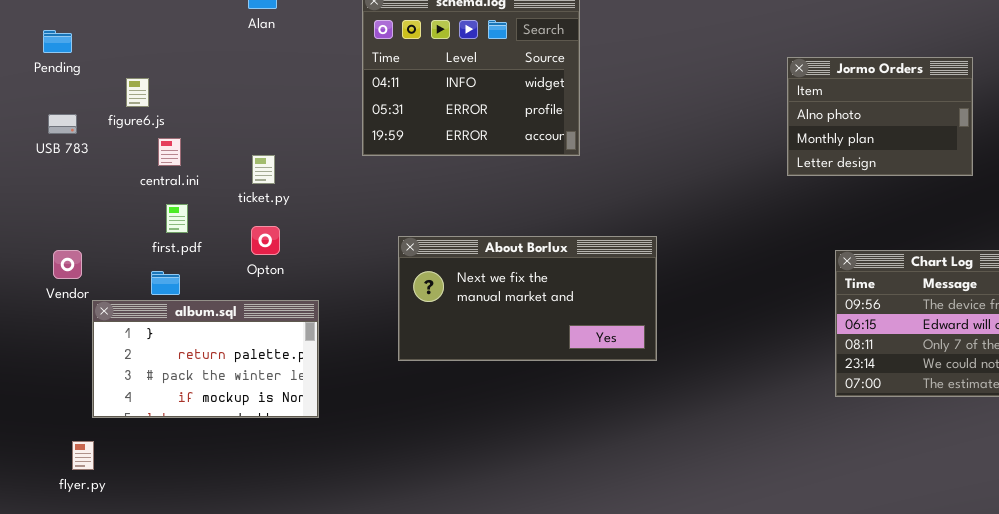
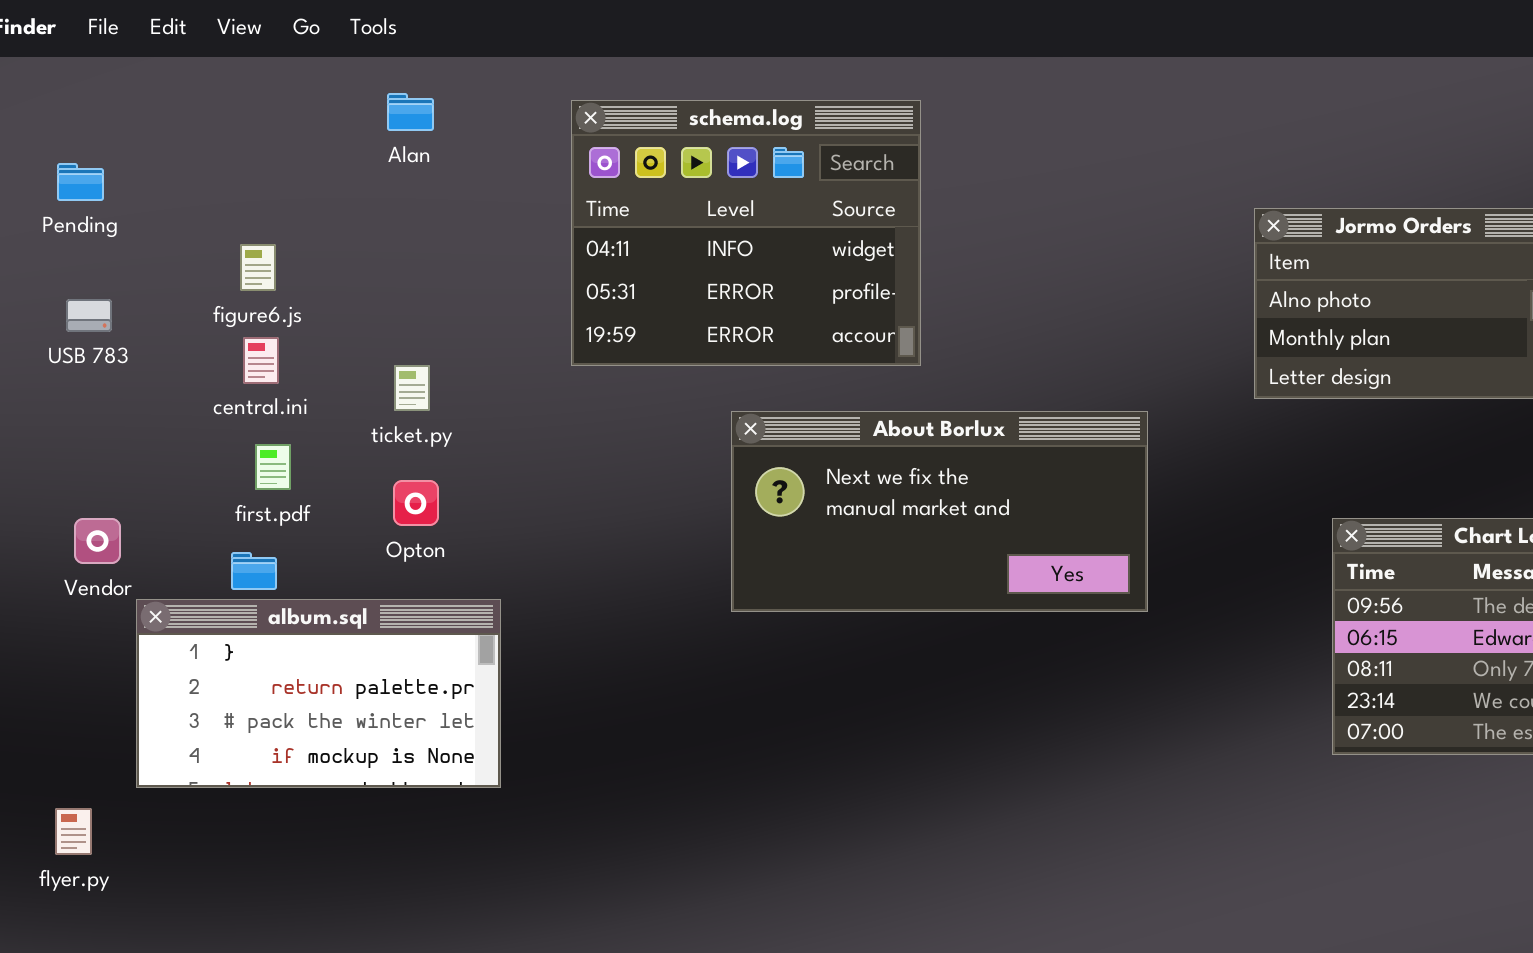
figure6.js: [126,78,149,107] -> [240,244,276,291], moved
About Borlux: [398,236,657,361] -> [731,411,1148,612], moved
flyer.py: [72,441,94,470] -> [55,808,92,855], moved

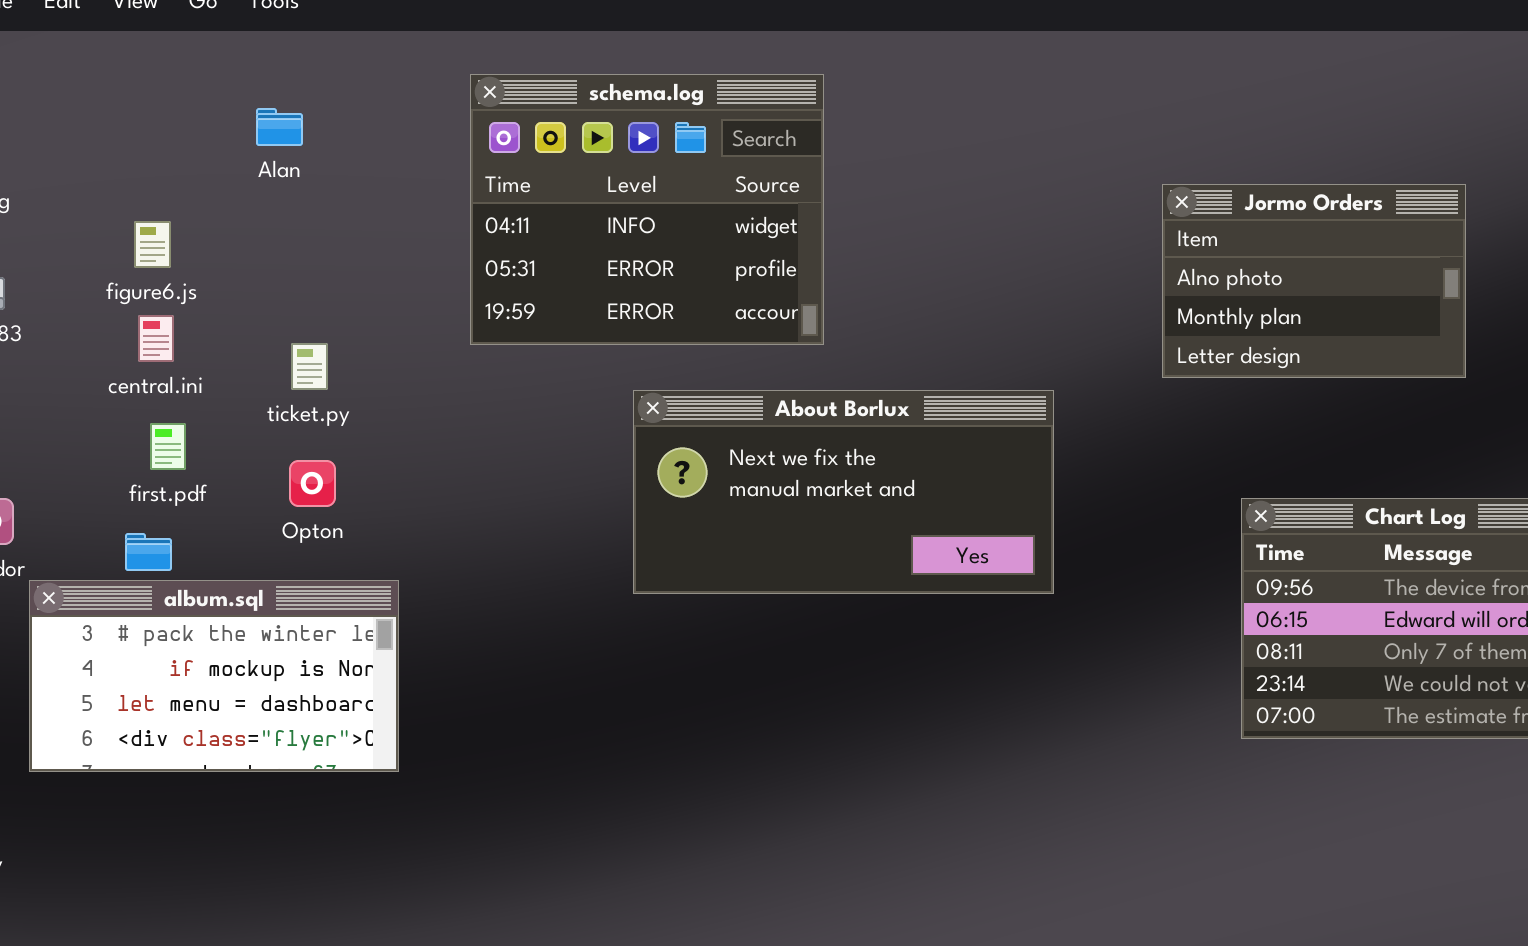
Alan: [387,93,434,131] -> [256,108,303,146], moved
album.sql: [136,599,501,788] -> [29,580,399,772], scrolled down 2 rows

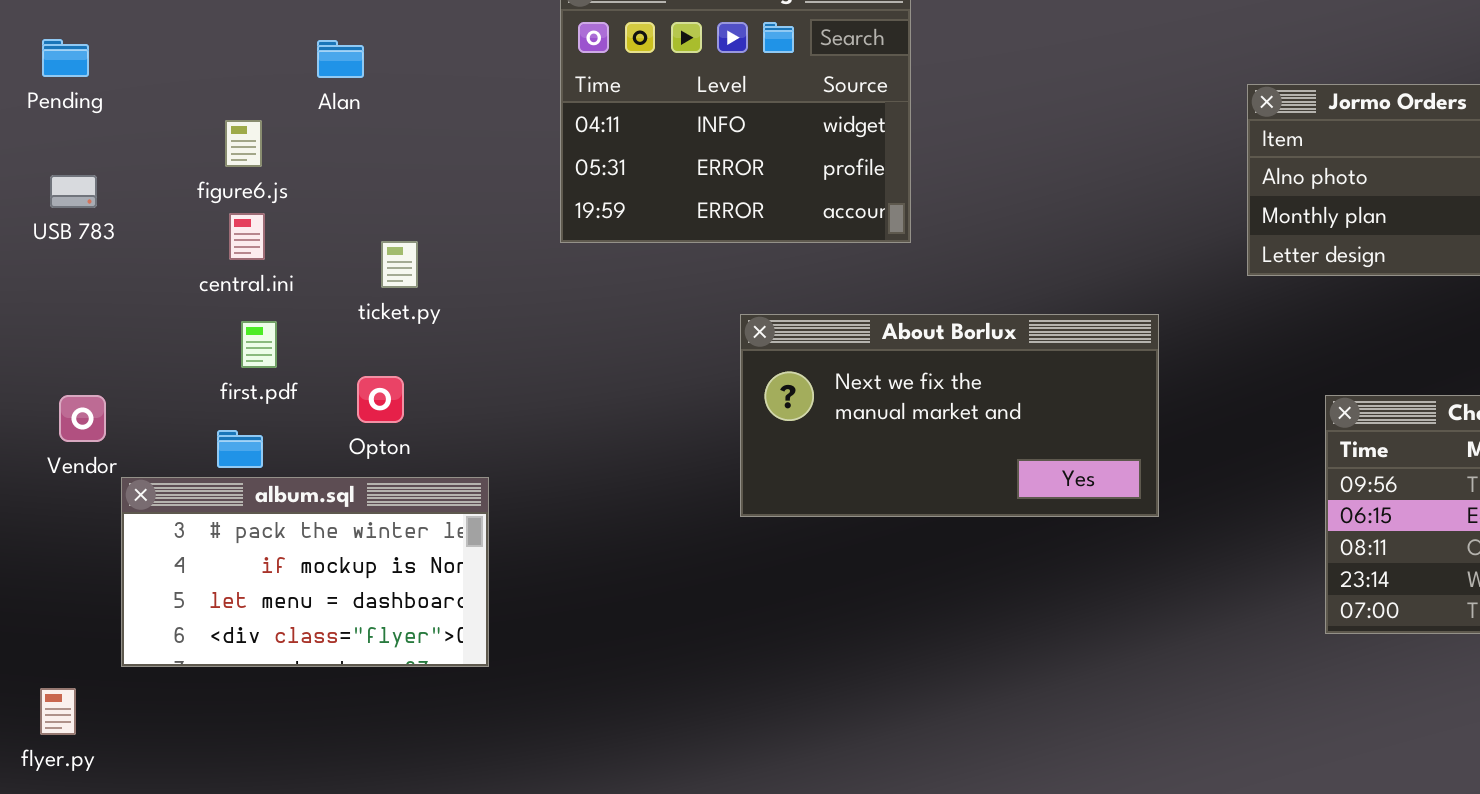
Alan: [256,108,303,146] -> [317,40,364,78], moved
About Borlux: [633,390,1054,594] -> [740,314,1159,517], moved
Opton: [289,460,336,507] -> [357,376,404,423], moved

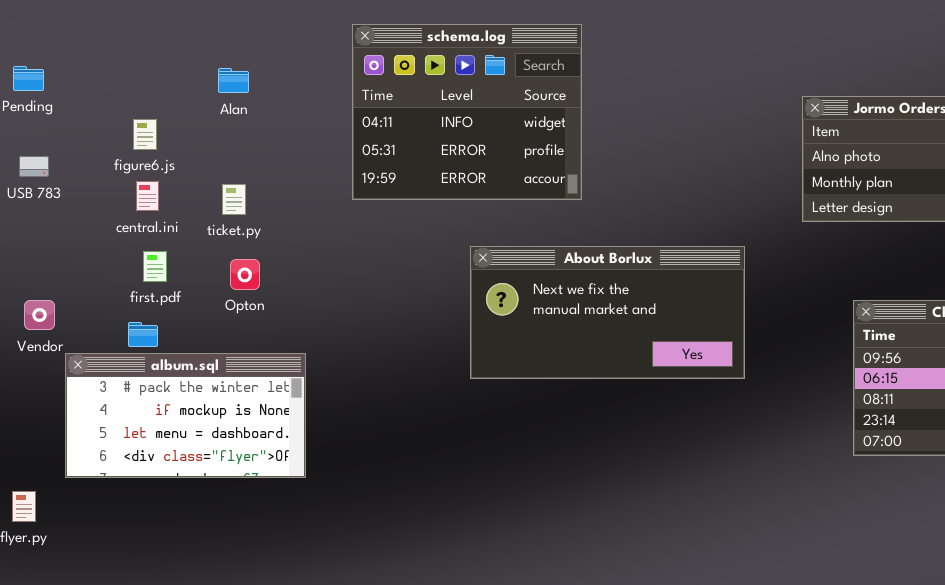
Alan: [317,40,364,78] -> [218,68,249,93], moved
ticket.py: [381,241,418,288] -> [222,184,246,215], moved
Opton: [357,376,404,423] -> [230,259,260,290], moved

